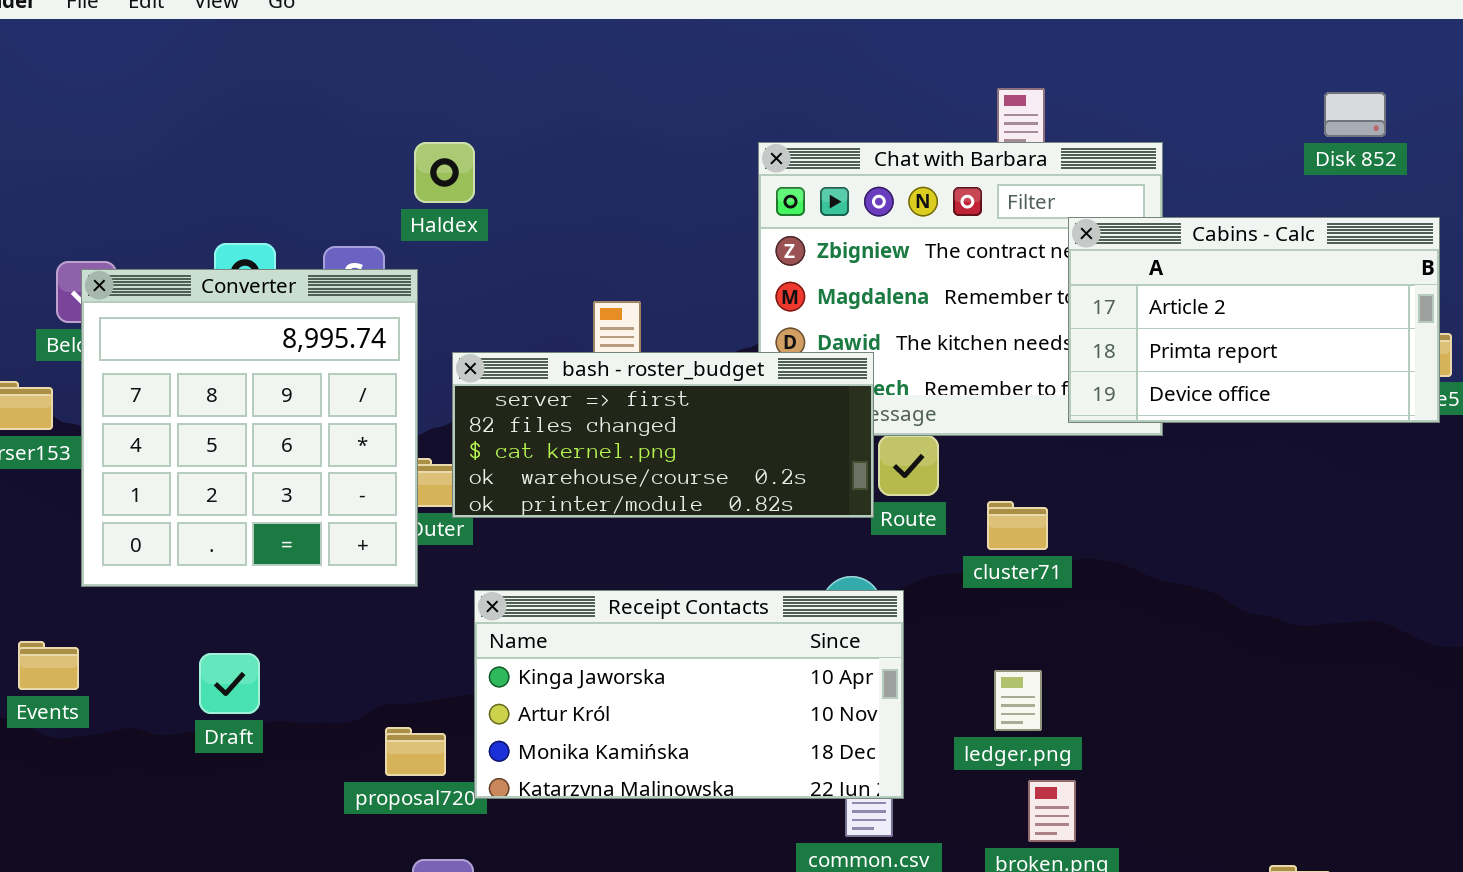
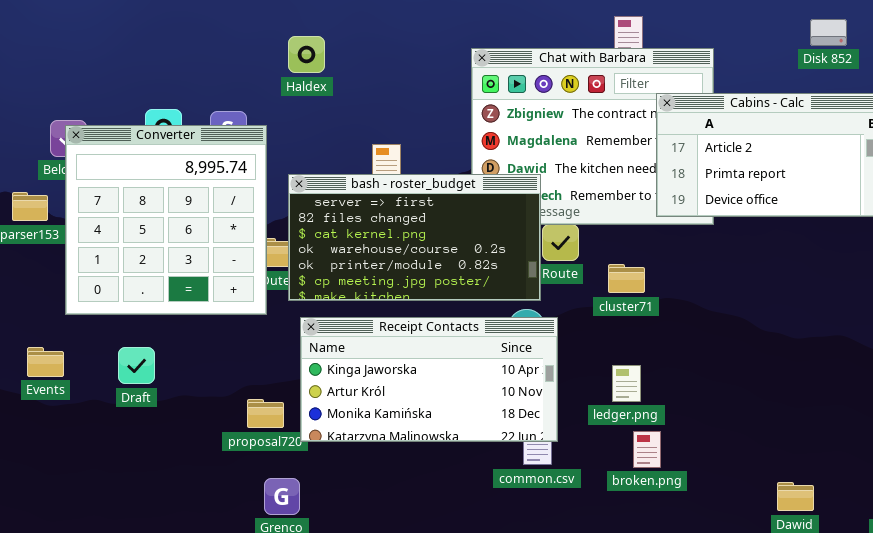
Haldex: [414,142,475,203] -> [288,36,325,73], moved
bash - roster_budget: [452,352,874,518] -> [288,174,541,301], resized
Draft: [199,653,260,714] -> [118,347,155,384], moved

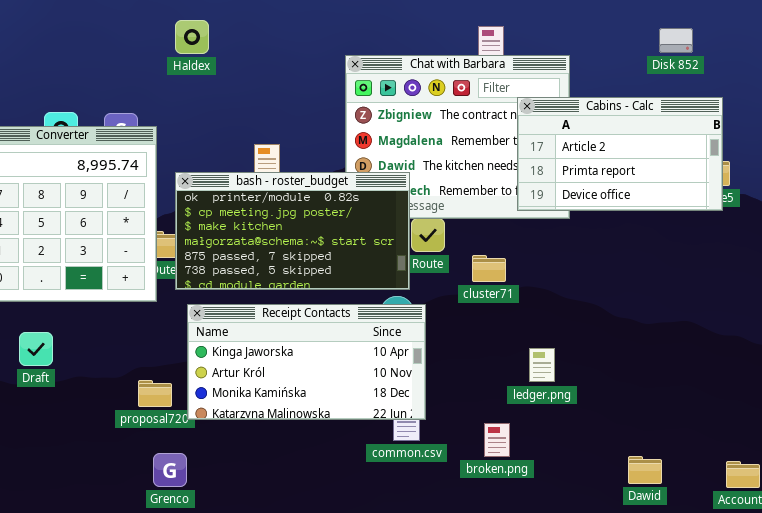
Haldex: [288,36,325,73] -> [175,20,209,54], moved
bash - roster_budget: [288,174,541,301] -> [175,172,410,290], scrolled down 4 rows
ledger.png: [612,365,641,402] -> [529,348,555,382], moved
broken.png: [633,431,661,468] -> [484,423,510,457], moved

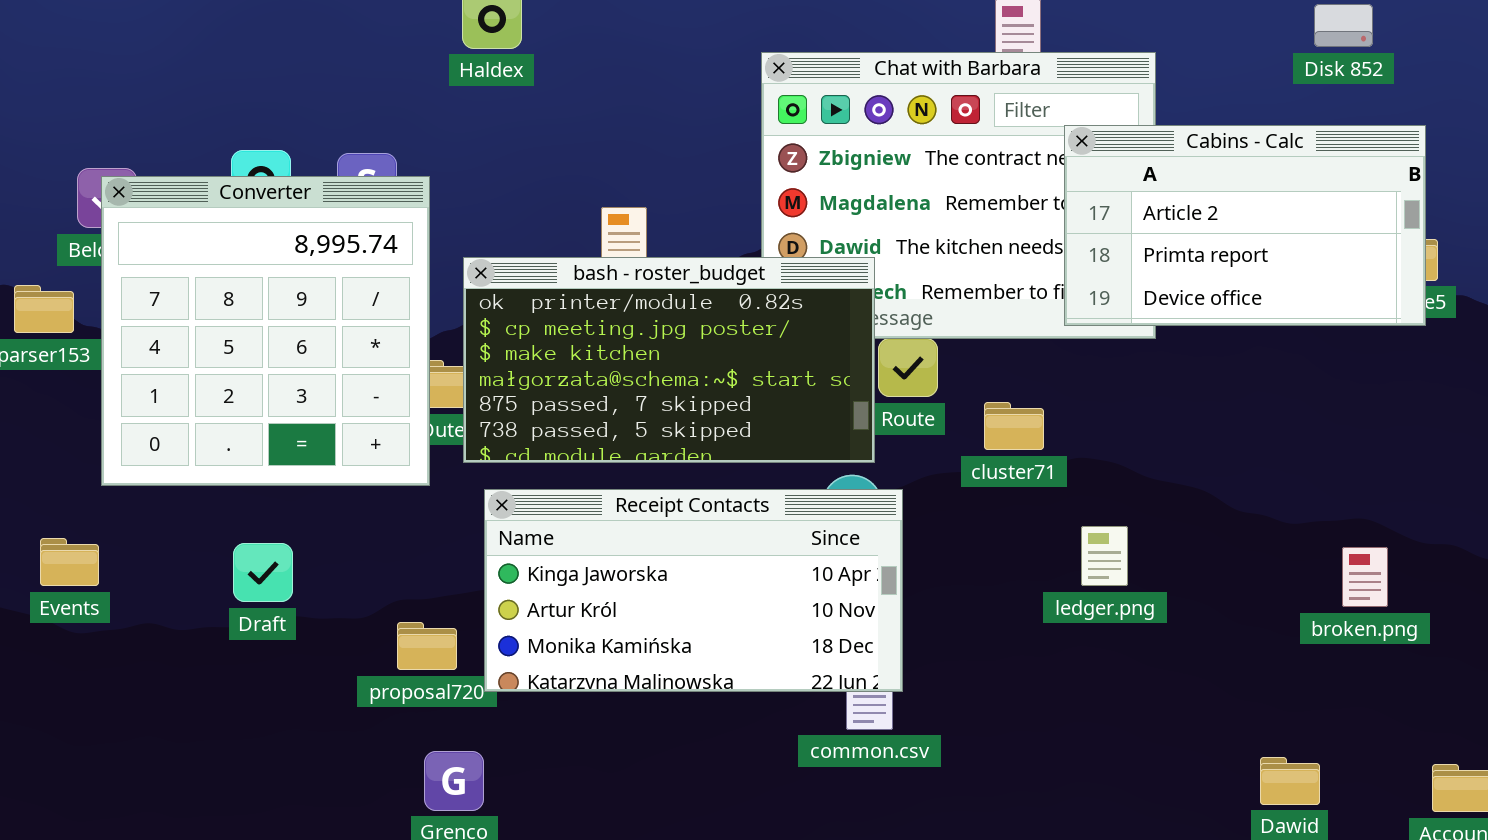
Draft: [19,332,53,366] -> [233,543,293,602], moved
ledger.png: [529,348,555,382] -> [1081,526,1128,586], moved
broken.png: [484,423,510,457] -> [1342,547,1388,607], moved

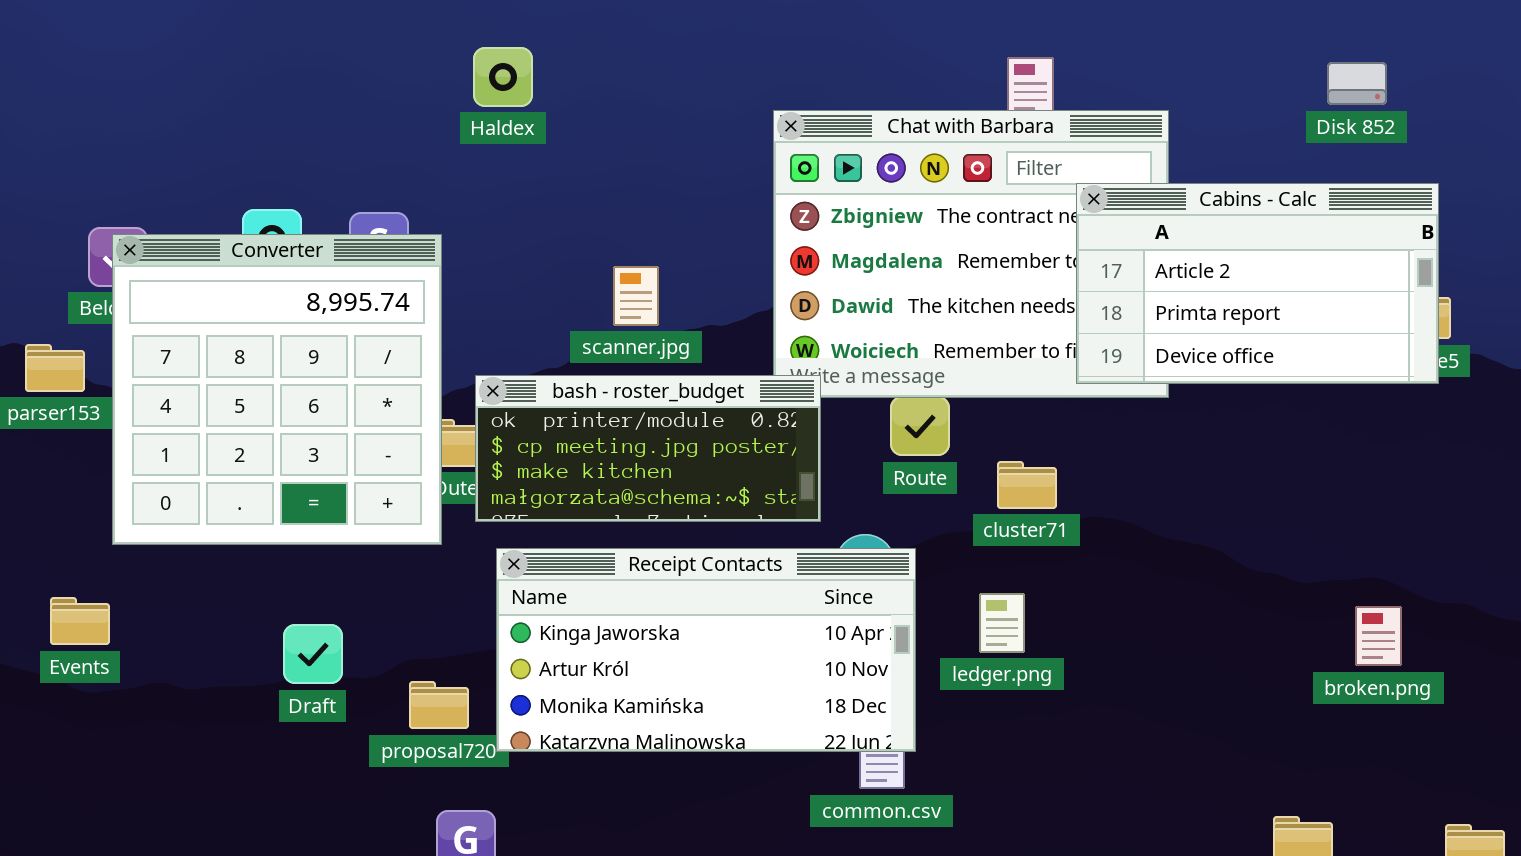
bash - roster_budget: [463,257,875,463] -> [475,375,821,522], resized
ledger.png: [1081,526,1128,586] -> [979,593,1025,653], moved
Draft: [233,543,293,602] -> [283,624,343,684], moved

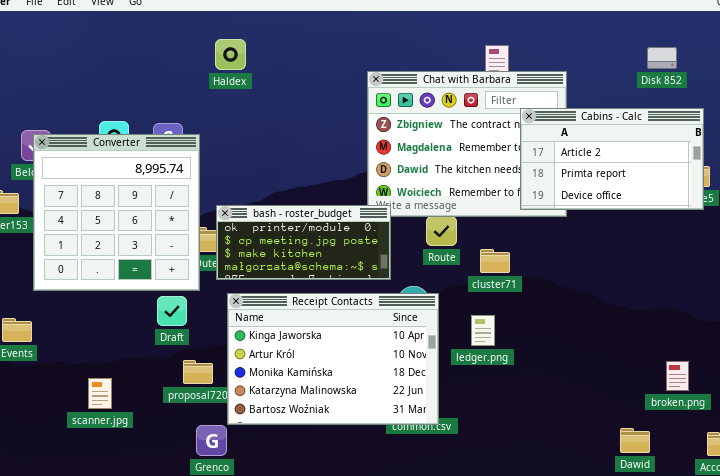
scanner.jpg: [613,266,659,326] -> [88,378,112,409], moved
Receipt Contacts: [496,548,916,752] -> [227,293,439,425], resized
broken.png: [1355,606,1402,666] -> [666,361,689,391], moved
Draft: [283,624,343,684] -> [157,296,187,326], moved

